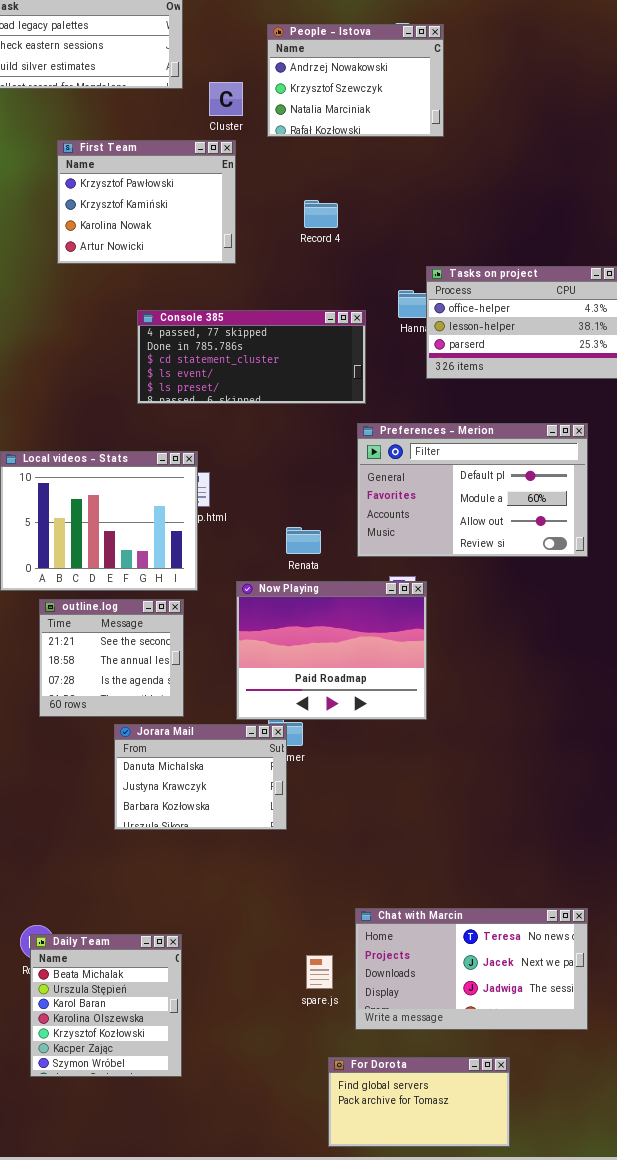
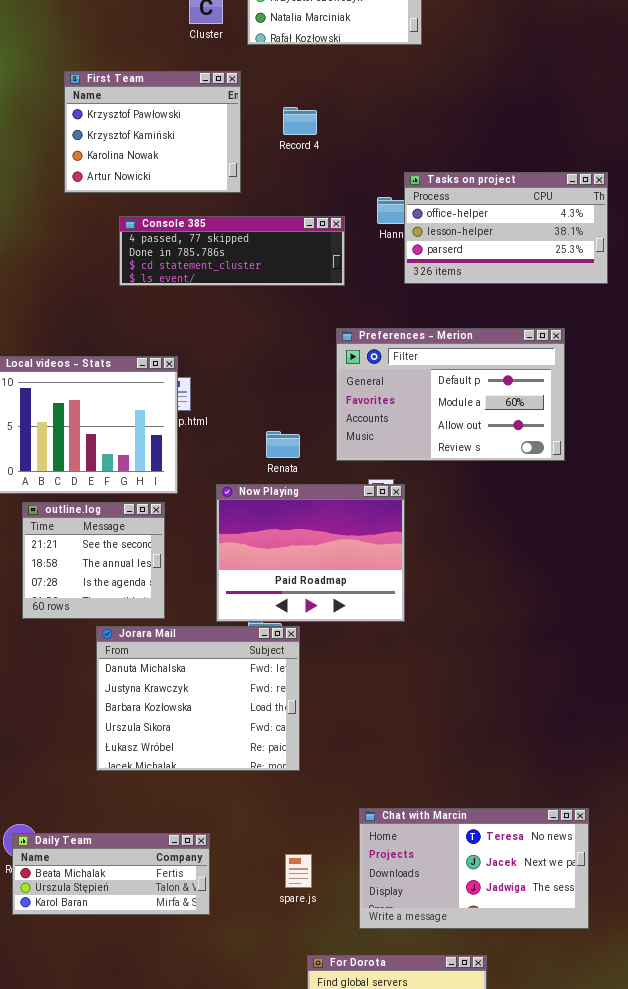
First Team: [57,140,236,264] -> [64,71,241,193], moved
Console 385: [137,310,366,404] -> [119,216,345,286], resized
Jorara Mail: [114,724,287,830] -> [96,626,300,771], resized
Chat with Marcin: [355,908,588,1030] -> [359,808,589,929], moved
Daily Team: [30,934,182,1077] -> [12,833,210,915], resized

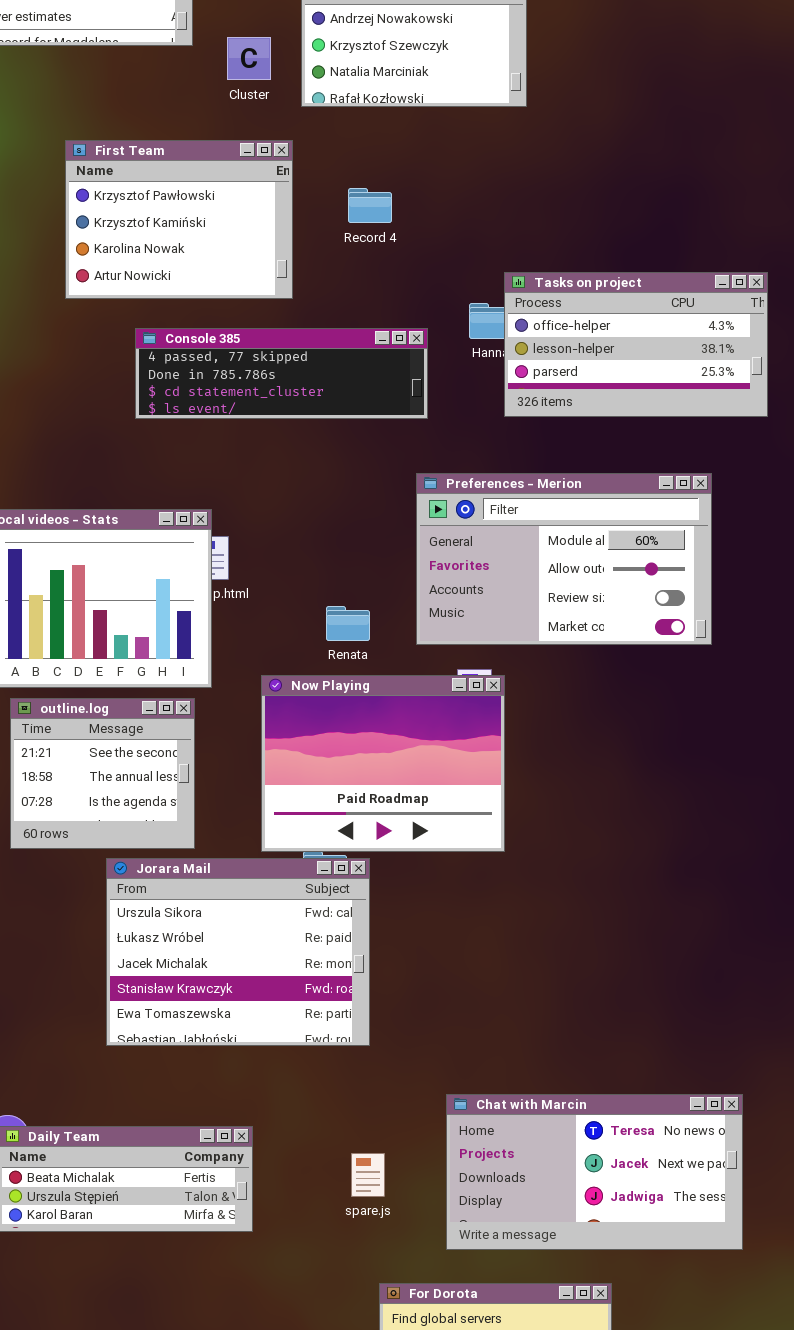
Preferences - Merion: [336,328,565,461] -> [416,473,712,645], scrolled down 1 row
Jorara Mail: [96,626,300,771] -> [106,858,370,1046], scrolled down 3 rows

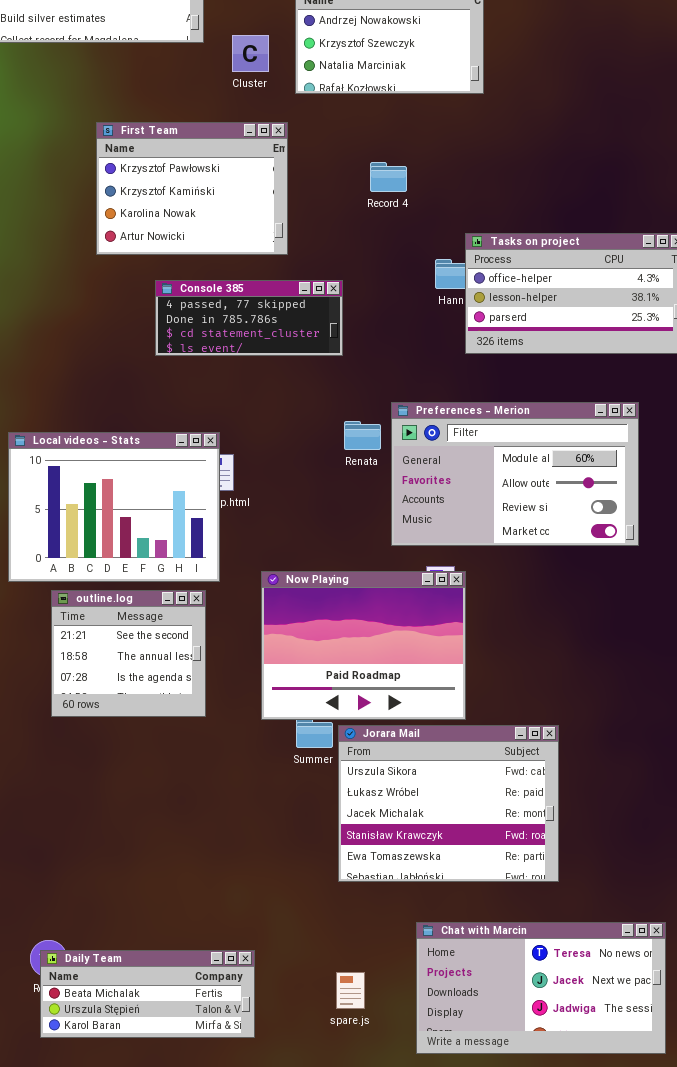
Record 4: [348,188,392,223] -> [370,162,407,192], moved
Console 385: [135,328,428,419] -> [155,280,343,356], resized
Renata: [326,606,370,641] -> [344,421,381,450], moved
Jorara Mail: [106,858,370,1046] -> [338,725,559,882], moved

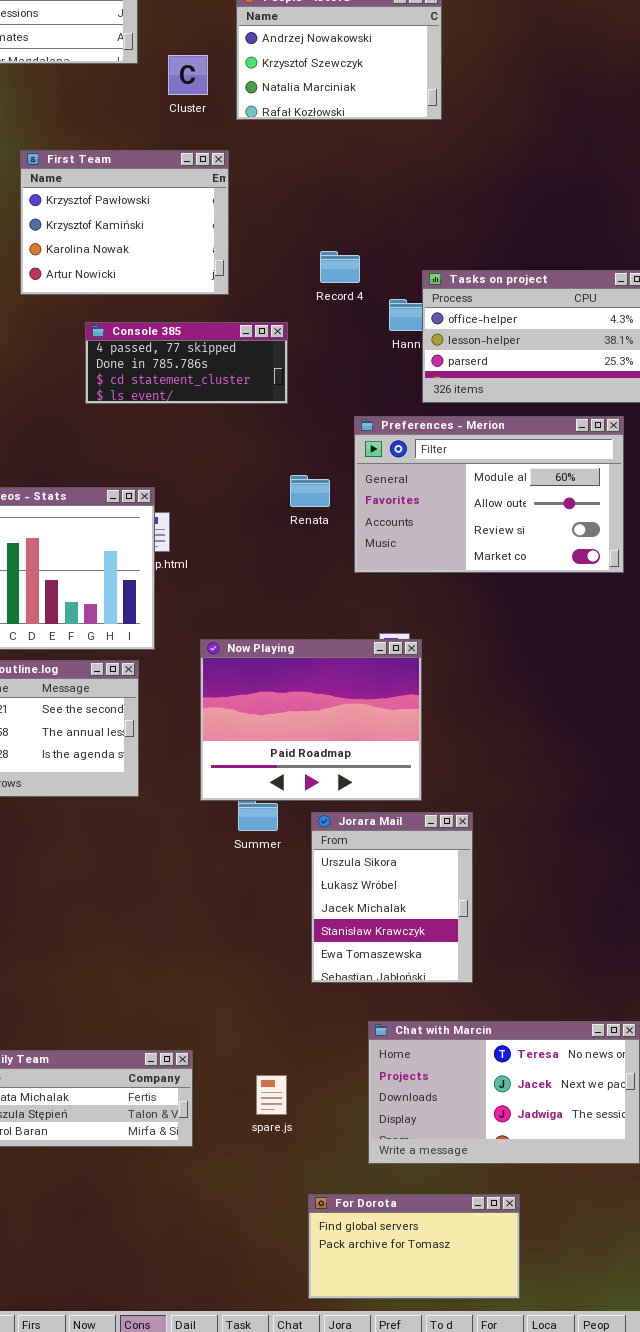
Record 4: [370,162,407,192] -> [320,251,360,283], moved
Preferences - Merion: [391,402,639,546] -> [354,416,624,573], moved
Jorara Mail: [338,725,559,882] -> [311,812,473,983], moved, resized
spare.js: [336,972,365,1009] -> [256,1075,287,1115], moved

